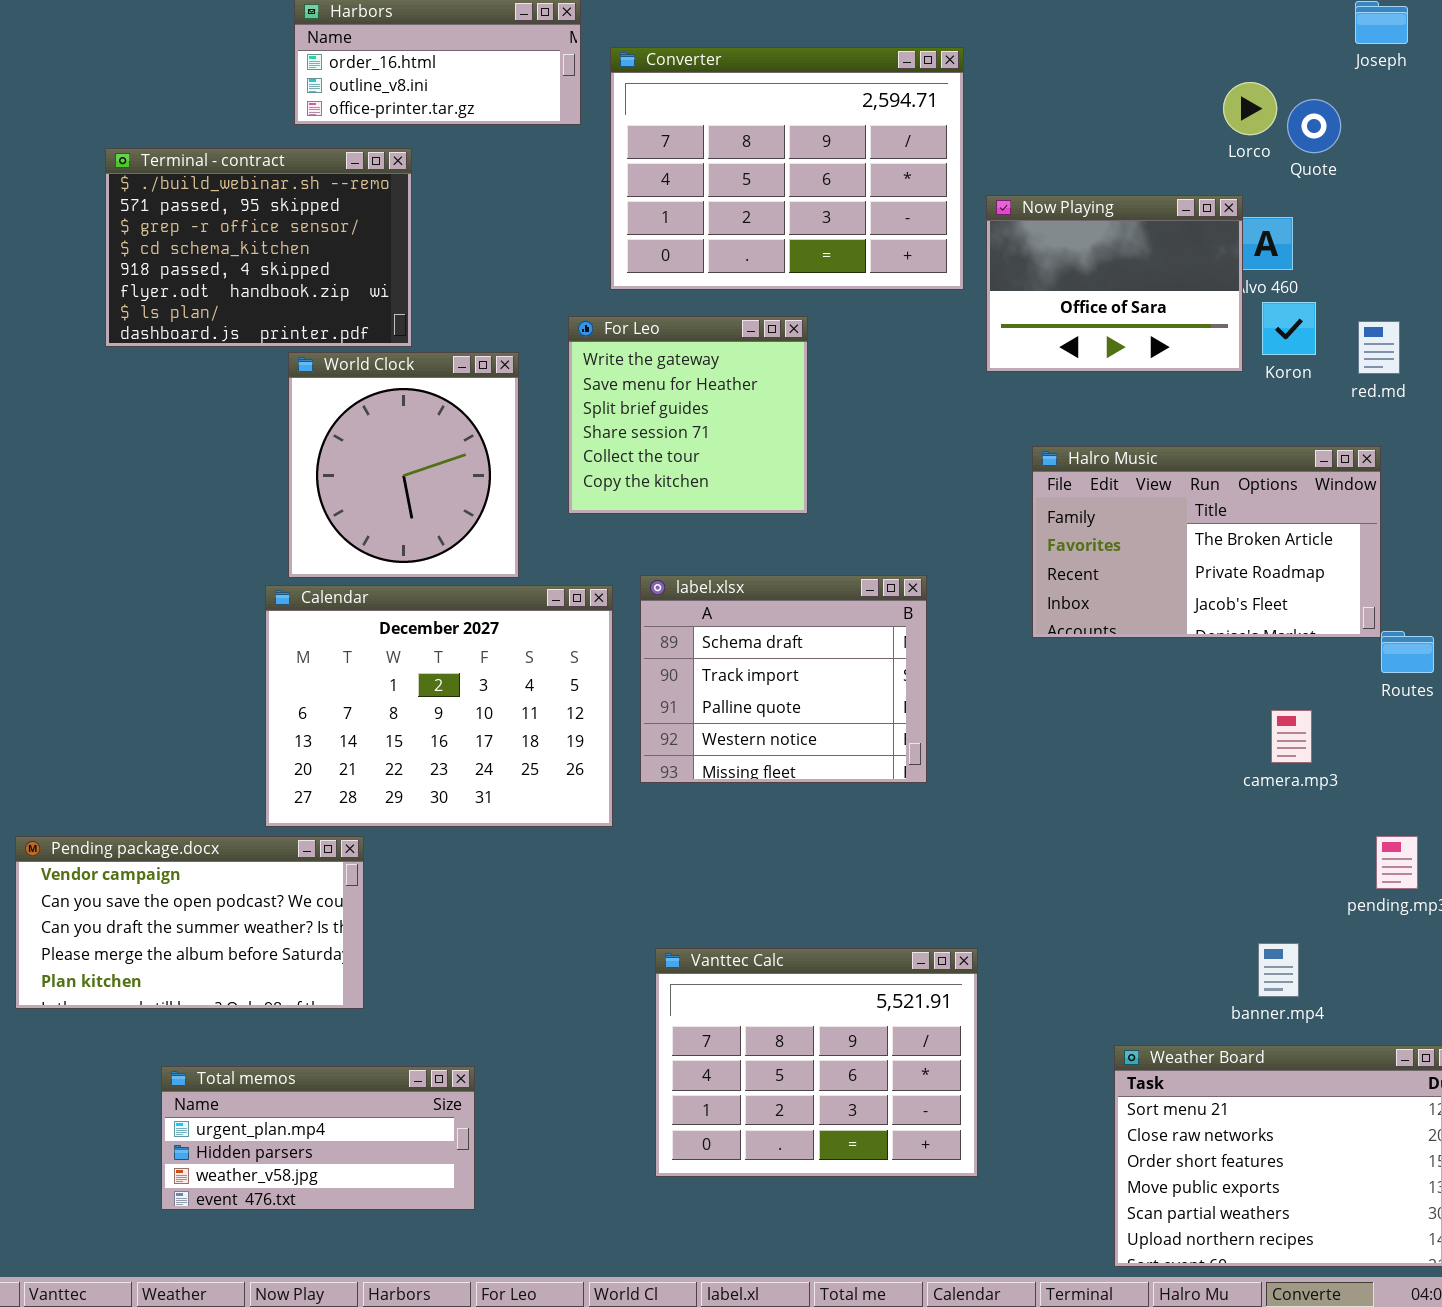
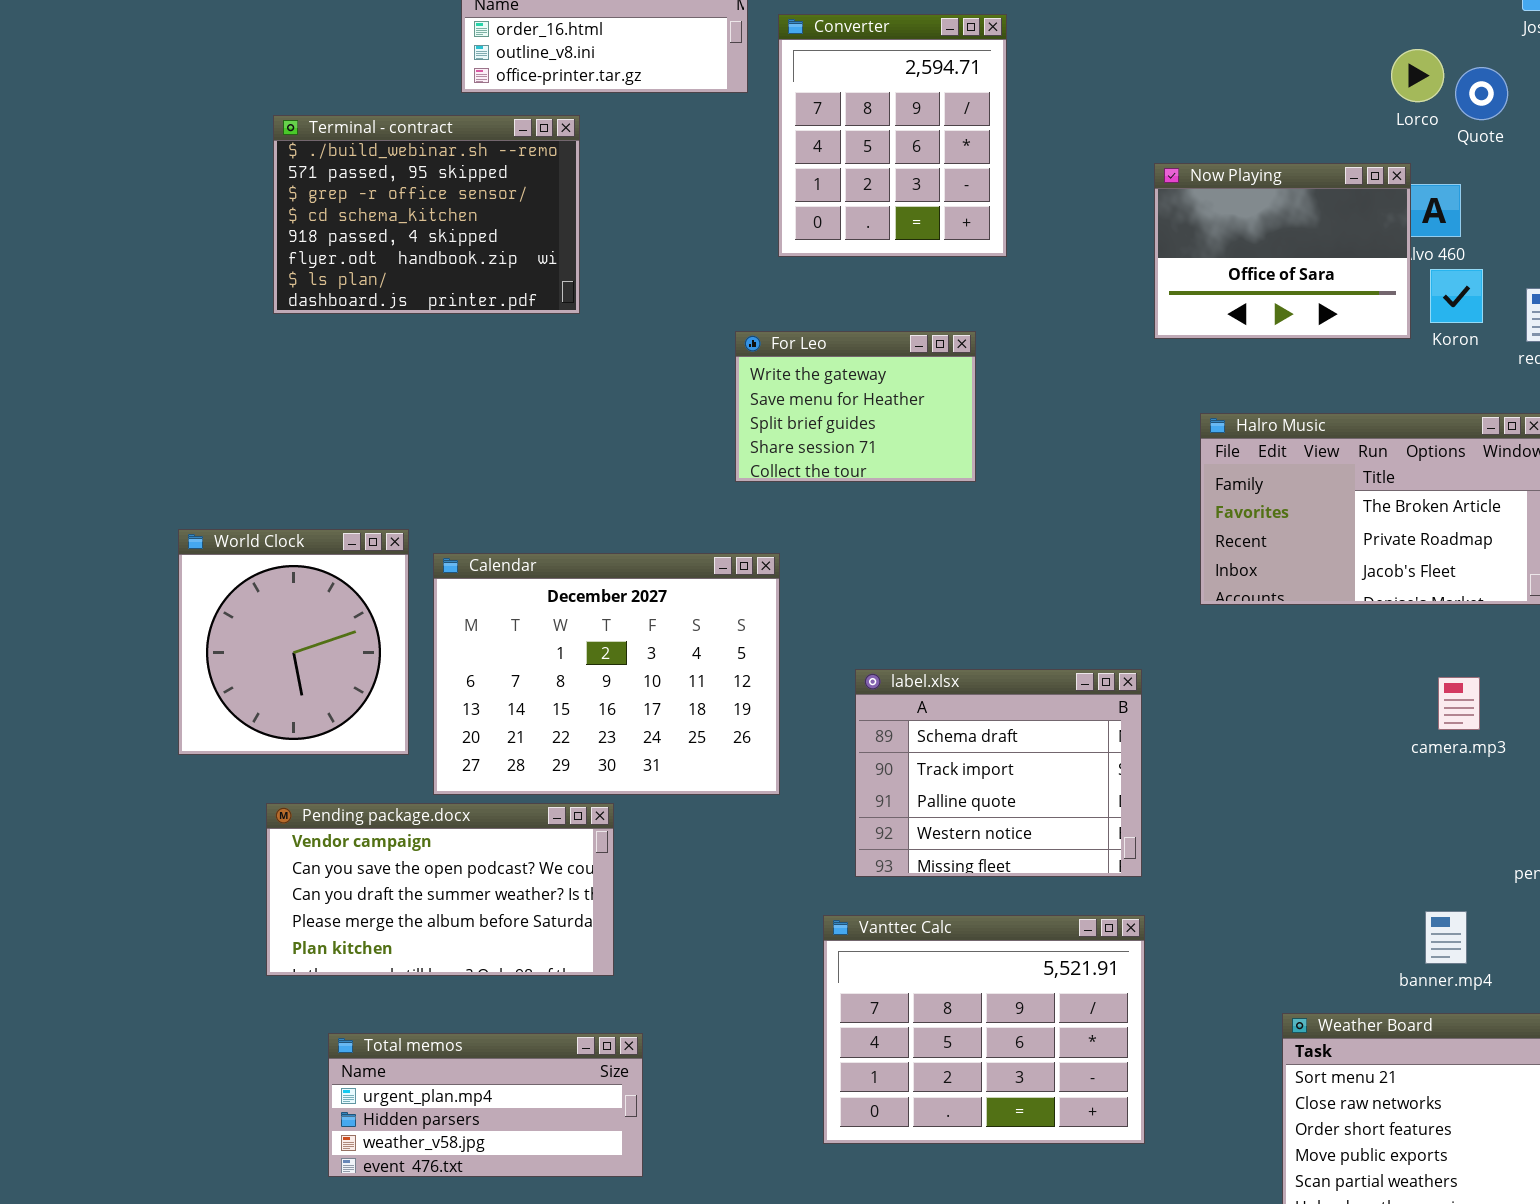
Converter: [610,47,964,290] -> [778,14,1007,257], resized
For Leo: [568,316,808,514] -> [735,331,976,482], resized
World Clock: [288,352,519,578] -> [178,529,409,755], moved
label.xlsx: [640,575,927,783] -> [855,669,1142,877], moved
Pending package.docx: [15,836,364,1009] -> [266,803,614,976], moved

